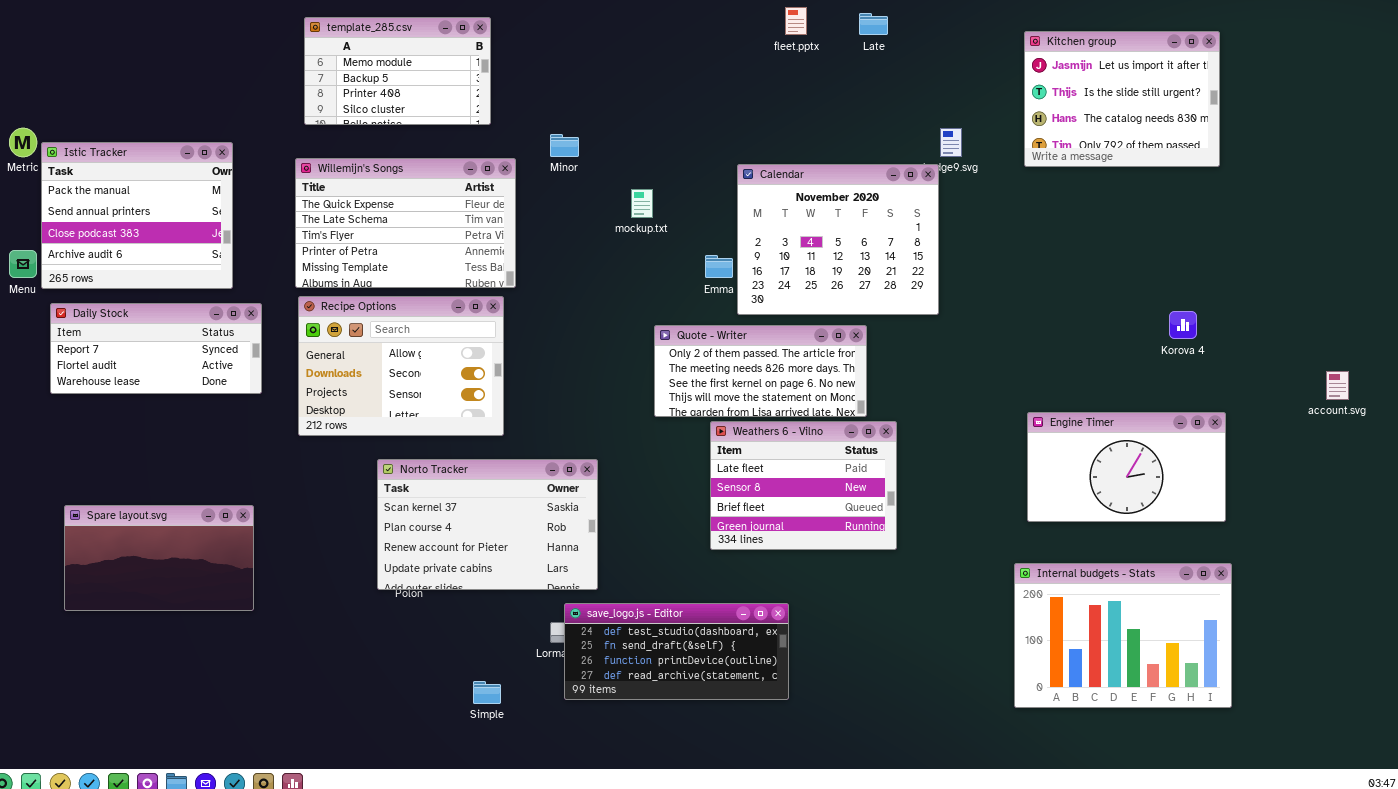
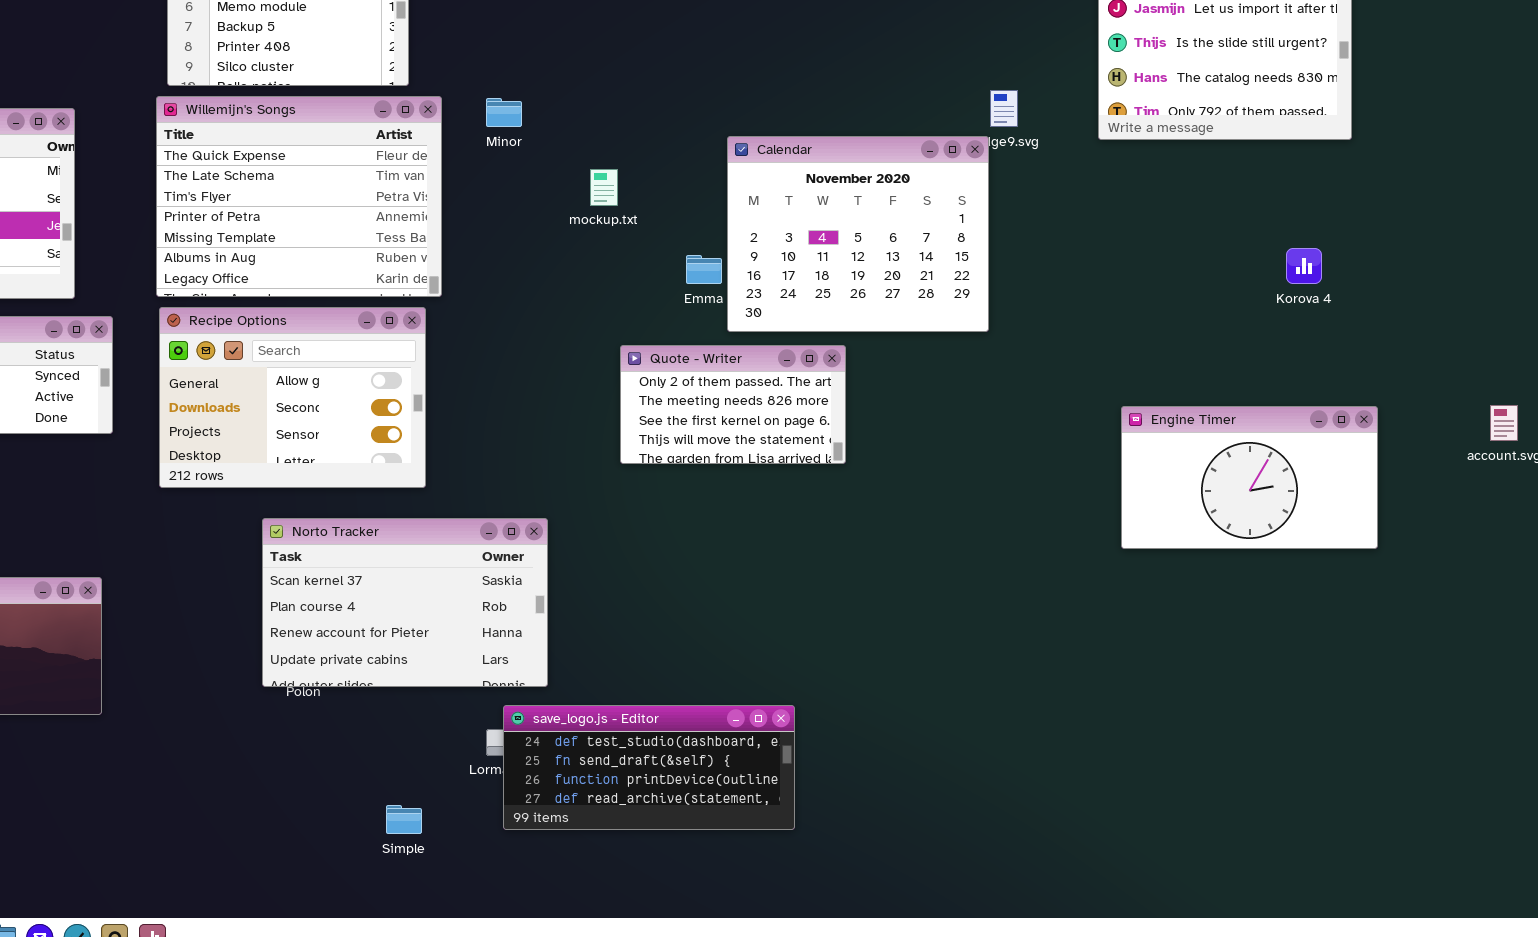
Willemijn's Songs: [295,158,516,288] -> [156,96,442,297], resized
Korova 4: [1169,311,1197,339] -> [1286,248,1322,284], moved
Quote - Writer: [654,325,867,417] -> [620,345,846,464], resized
Engine Timer: [1027,412,1226,522] -> [1121,406,1378,549], moved
Weathers 6 - Vilno: [710,421,897,550] -> none, closed
Internal budgets - Stats: [1014,563,1232,708] -> none, closed

